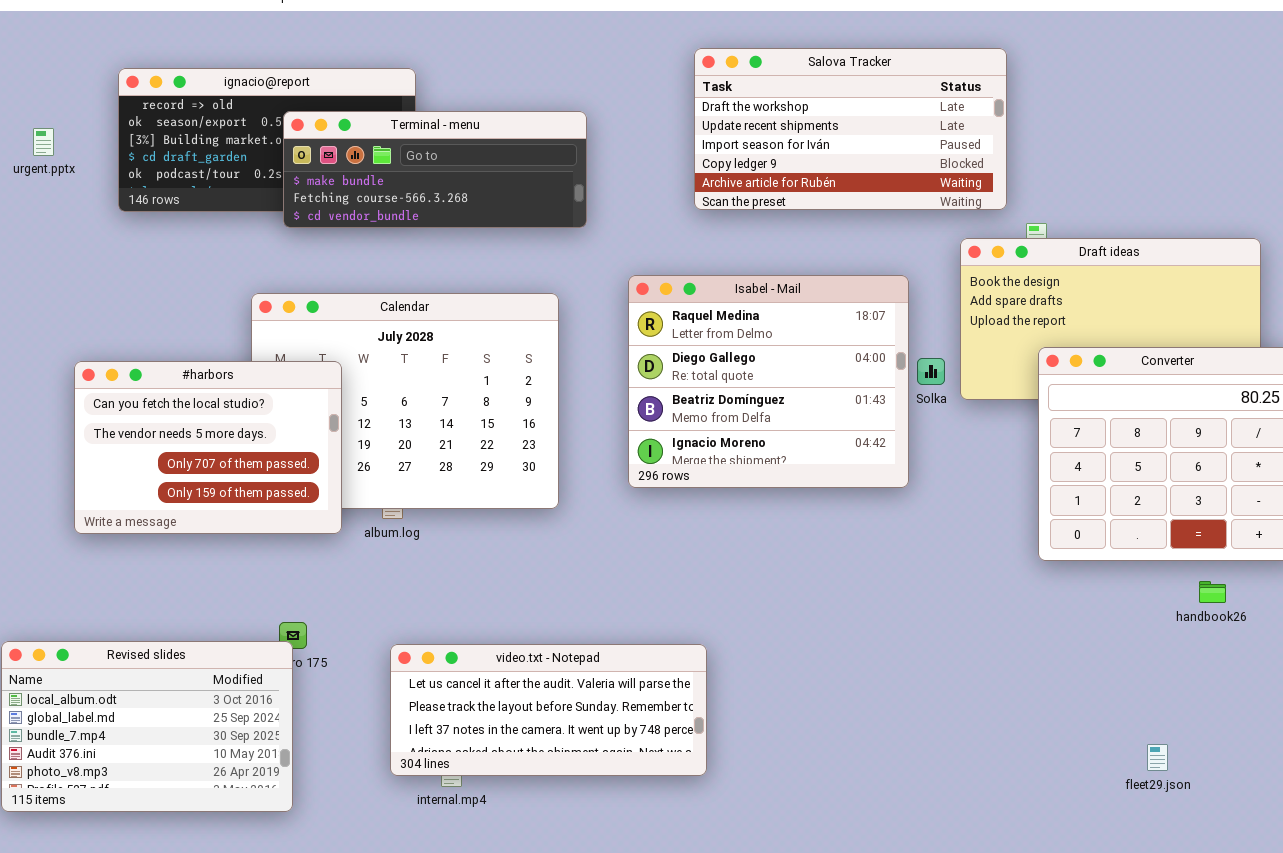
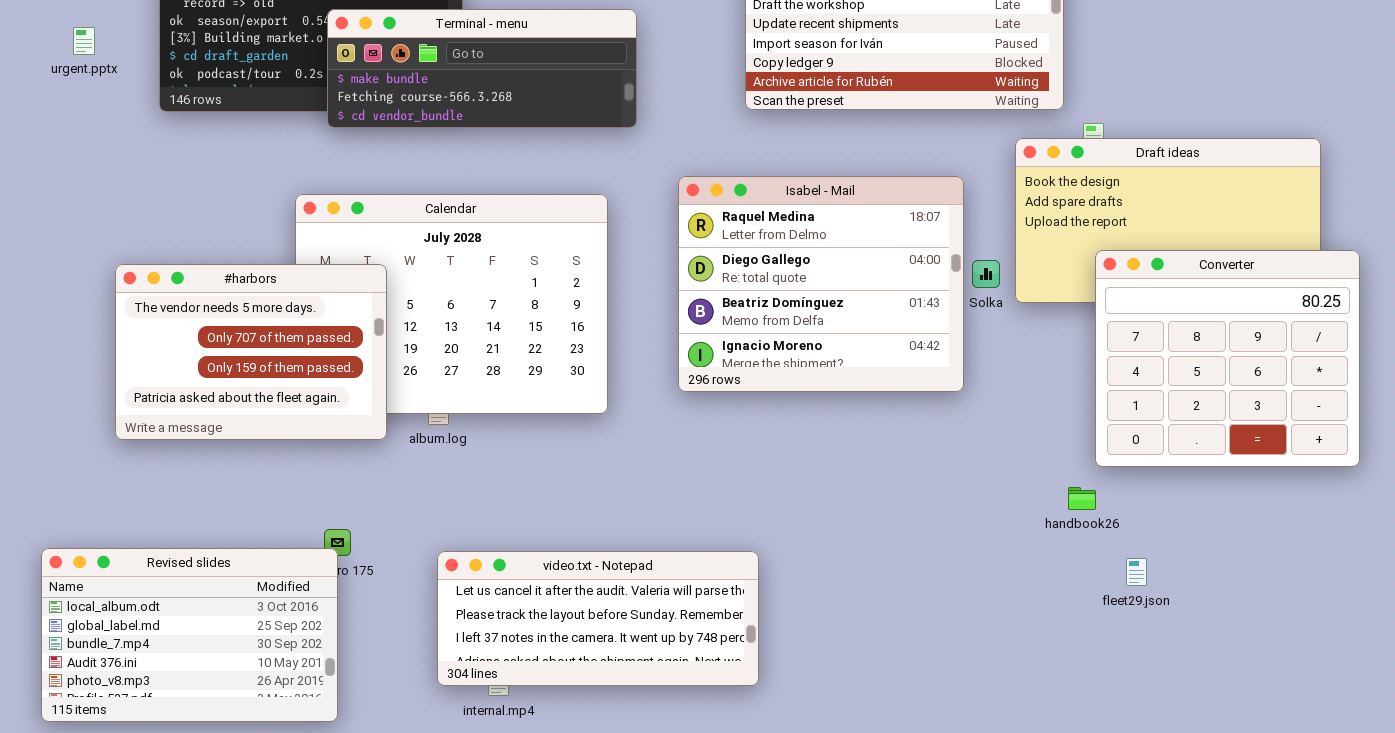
#harbors: [74,361,342,534] -> [115,264,387,440], scrolled down 1 row
handbook26: [1199,581,1226,603] -> [1068,487,1096,510], moved
fleet29.json: [1147,744,1168,771] -> [1126,558,1147,586], moved

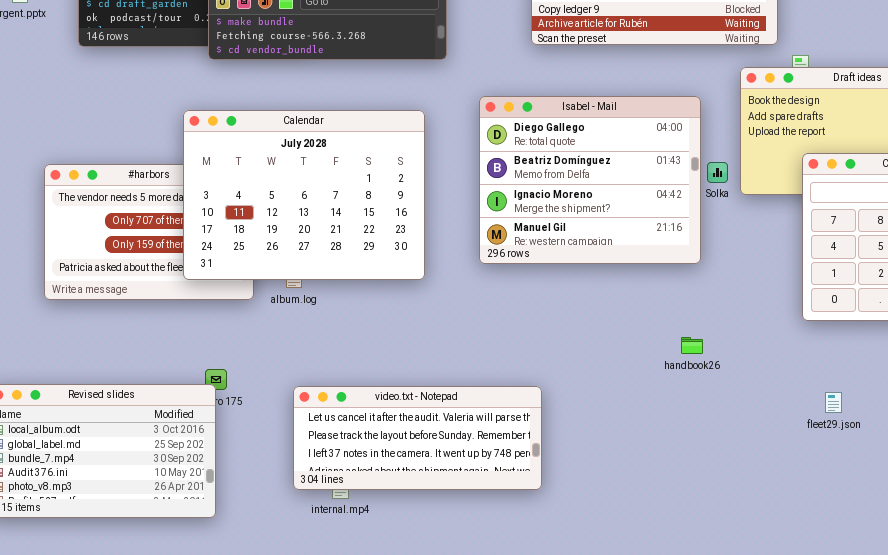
Isabel - Mail: [678,176,964,392] -> [479,96,701,264], scrolled down 1 row
Calendar: [295,194,608,414] -> [183,110,425,280], raised
handbook26: [1068,487,1096,510] -> [681,337,703,354], moved

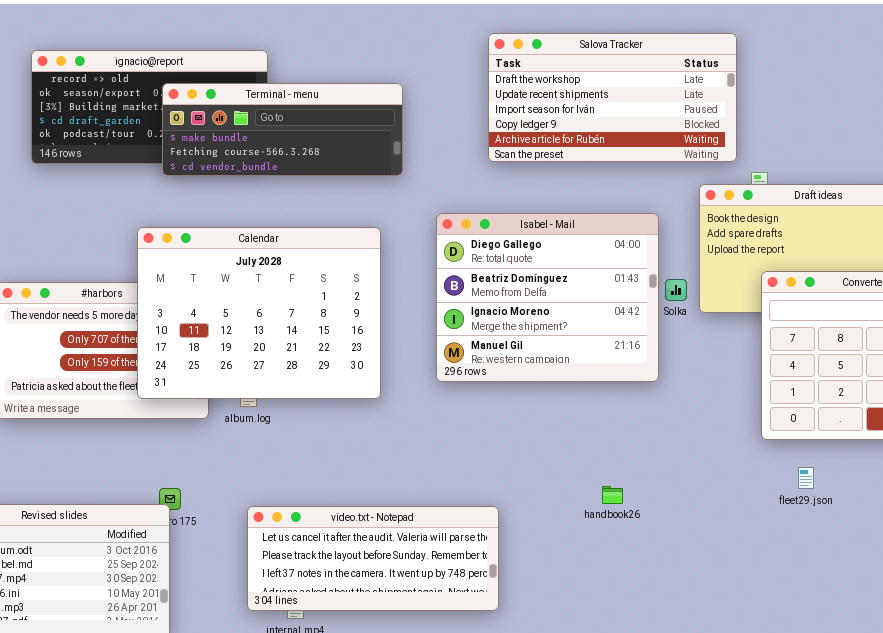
handbook26: [681,337,703,354] -> [602,486,623,504], moved
fleet29.json: [825,392,842,413] -> [798,467,814,489], moved

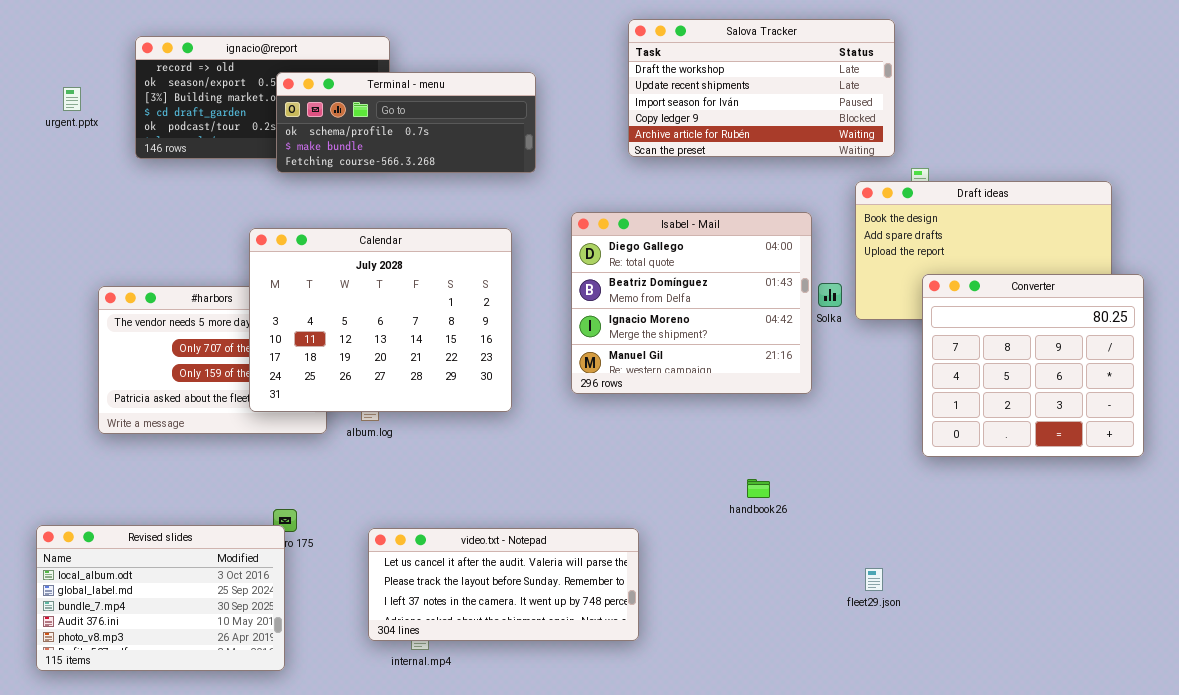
Terminal - menu: [162,83,403,176] -> [276,72,536,173], scrolled up 1 row
fleet29.json: [798,467,814,489] -> [865,568,883,591], moved
handbook26: [602,486,623,504] -> [747,479,770,498], moved

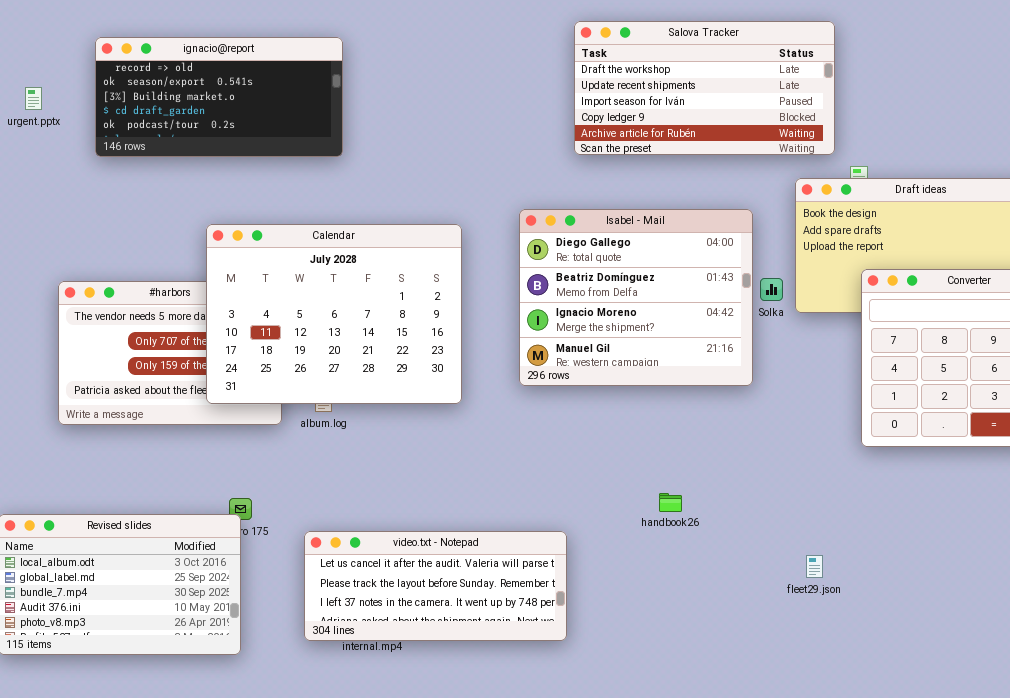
Terminal - menu: [276,72,536,173] -> none, closed
handbook26: [747,479,770,498] -> [659,493,682,512], moved
video.txt - Notepad: [368,528,639,641] -> [304,531,567,641], moved

